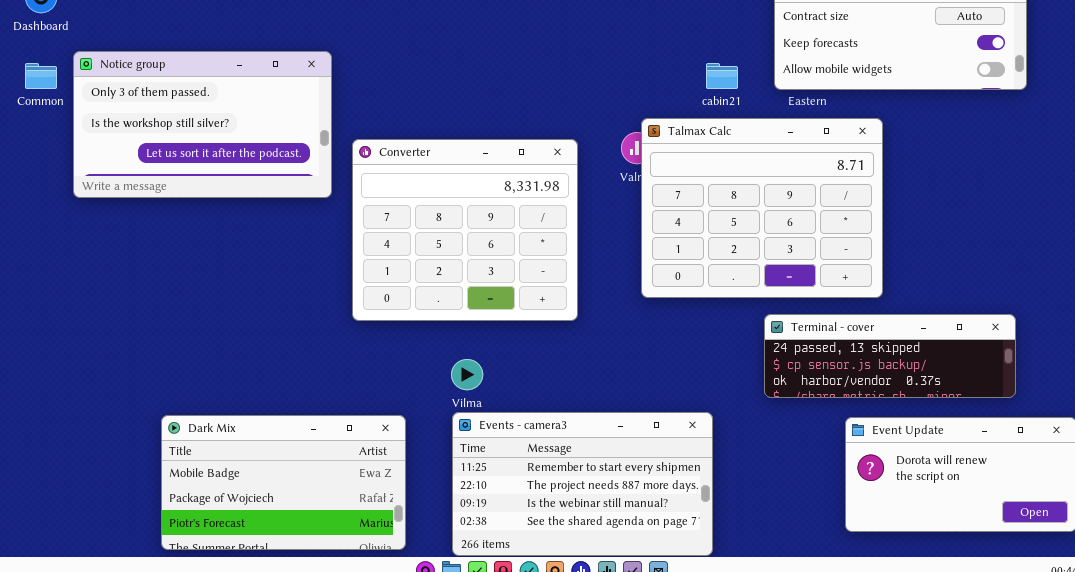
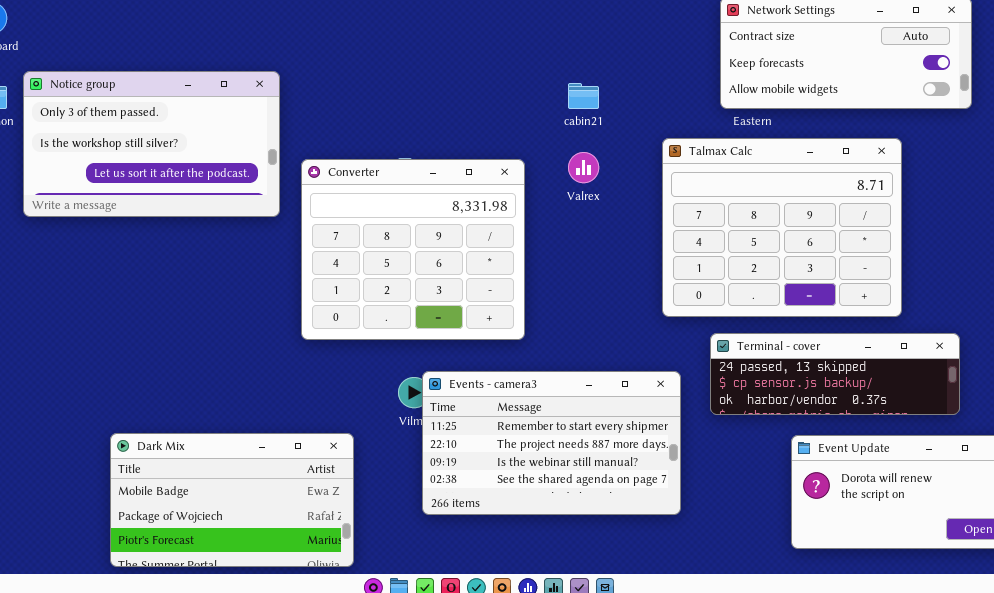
cabin21: [706,63,738,89] -> [568,83,599,109], moved
Talmax Calc: [641,118,883,298] -> [662,138,902,317], moved
Events - camera3: [452,412,713,556] -> [422,371,681,515], moved

